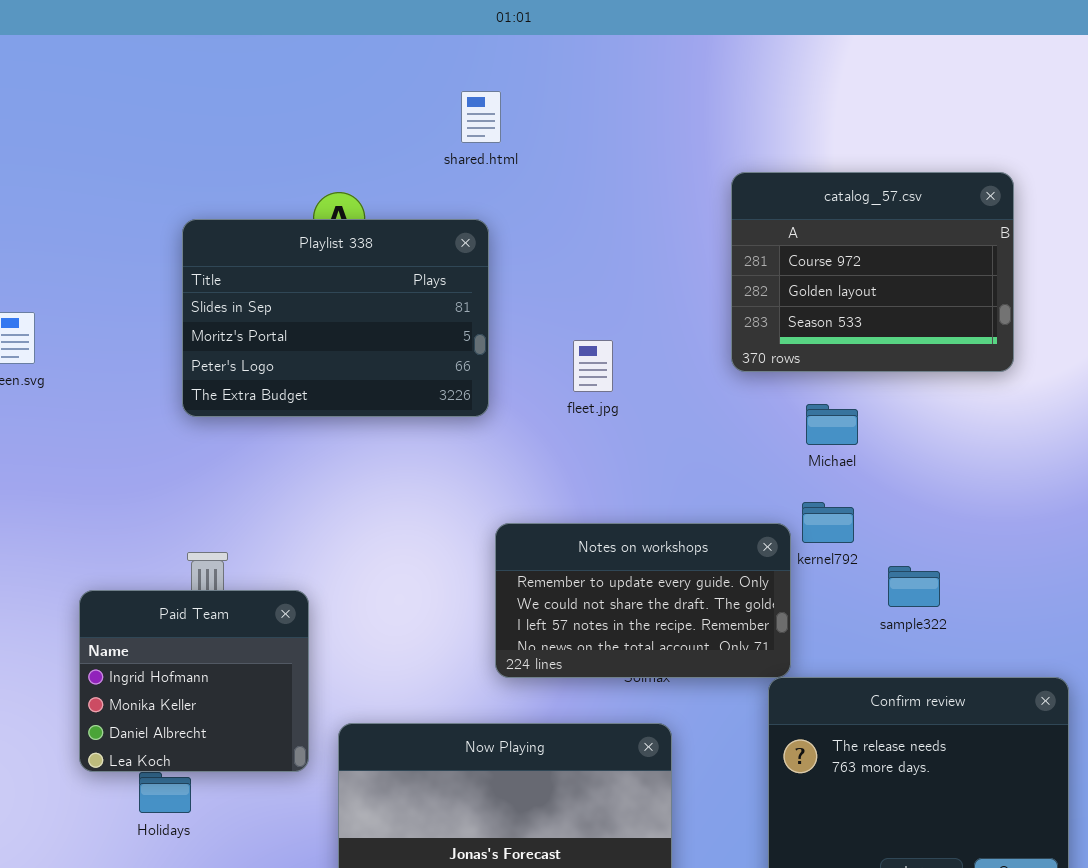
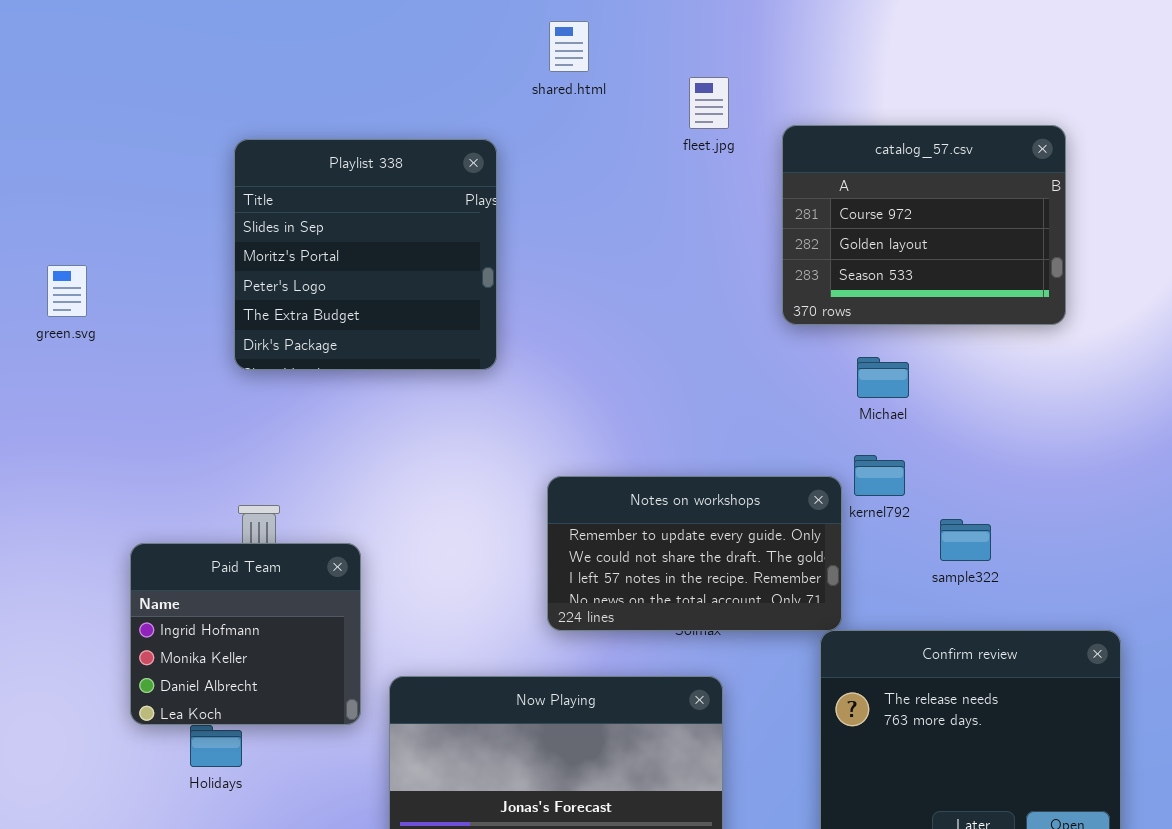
shared.html: [461,91,501,143] -> [549,21,589,72], moved
Playlist 338: [182,219,489,417] -> [234,139,497,370], resized
fleet.jpg: [573,340,613,392] -> [689,77,729,129], moved

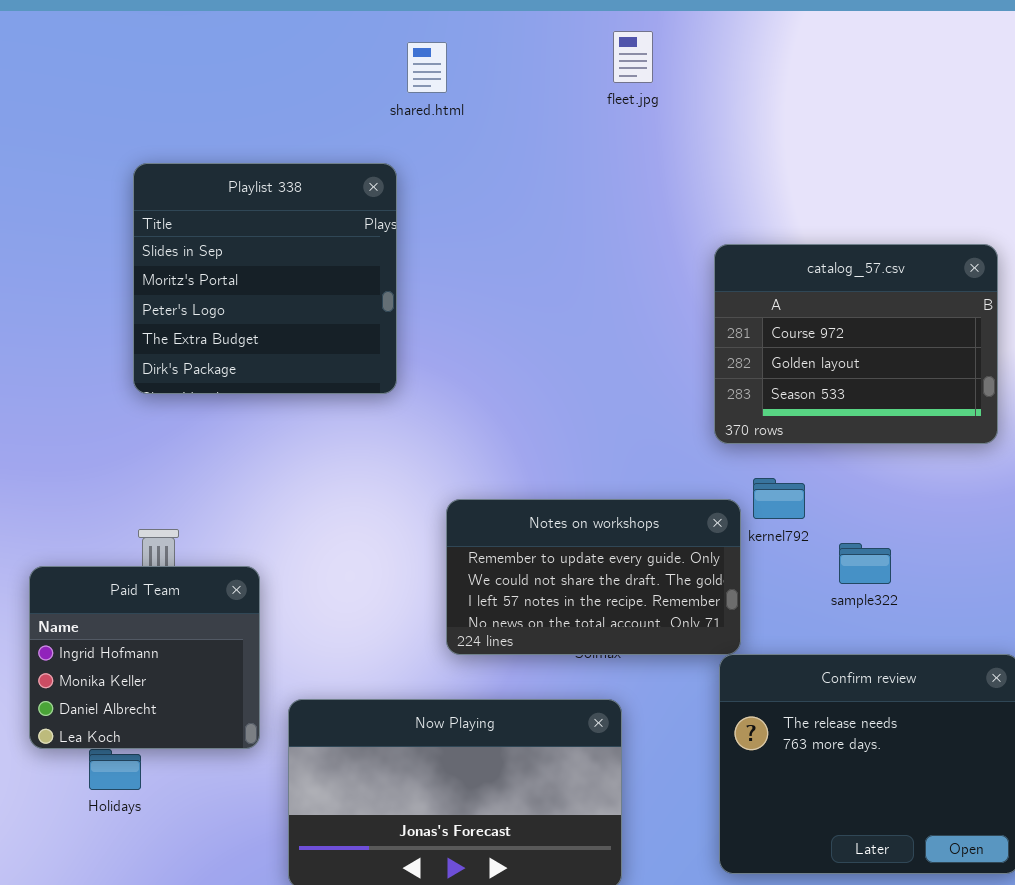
shared.html: [549,21,589,72] -> [407,42,447,93], moved
fleet.jpg: [689,77,729,129] -> [613,31,653,83], moved
catalog_57.csv: [782,125,1066,325] -> [714,244,998,444], moved

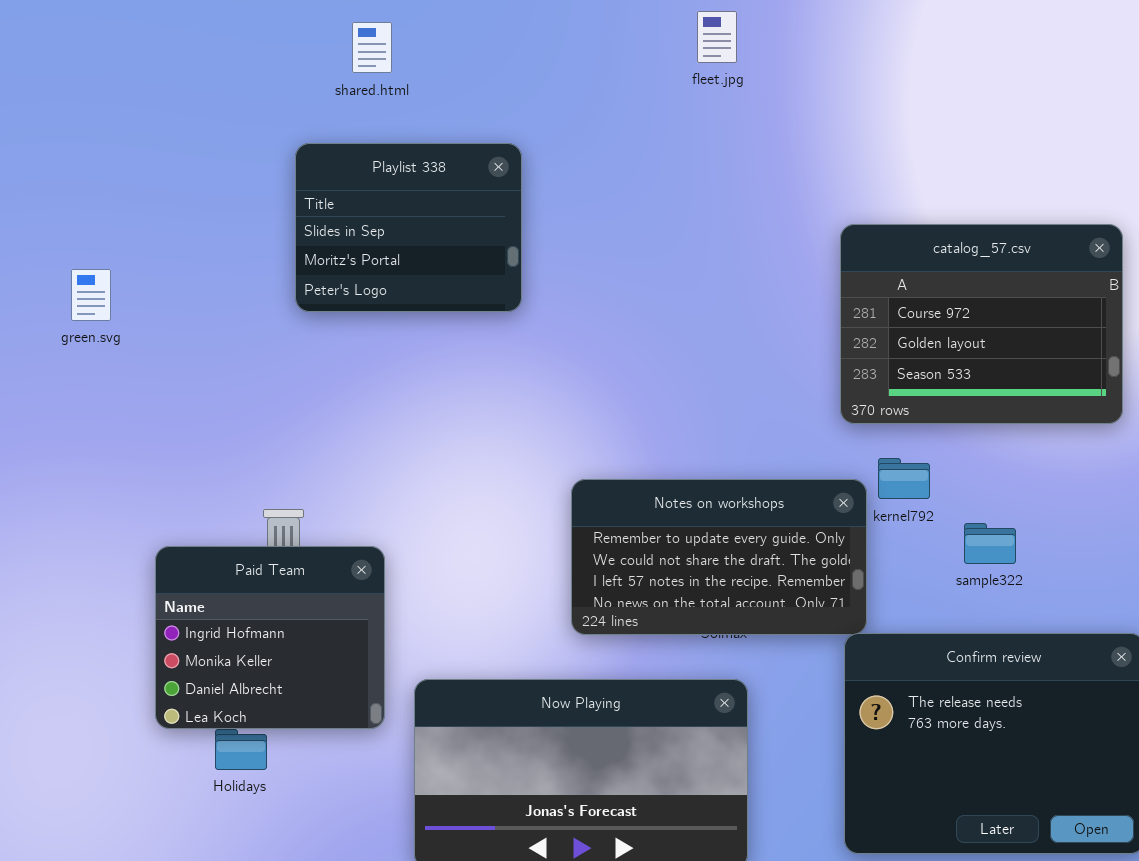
fleet.jpg: [613,31,653,83] -> [697,11,737,63], moved
shared.html: [407,42,447,93] -> [352,22,392,73], moved
Playlist 338: [133,163,397,394] -> [295,143,522,312], resized

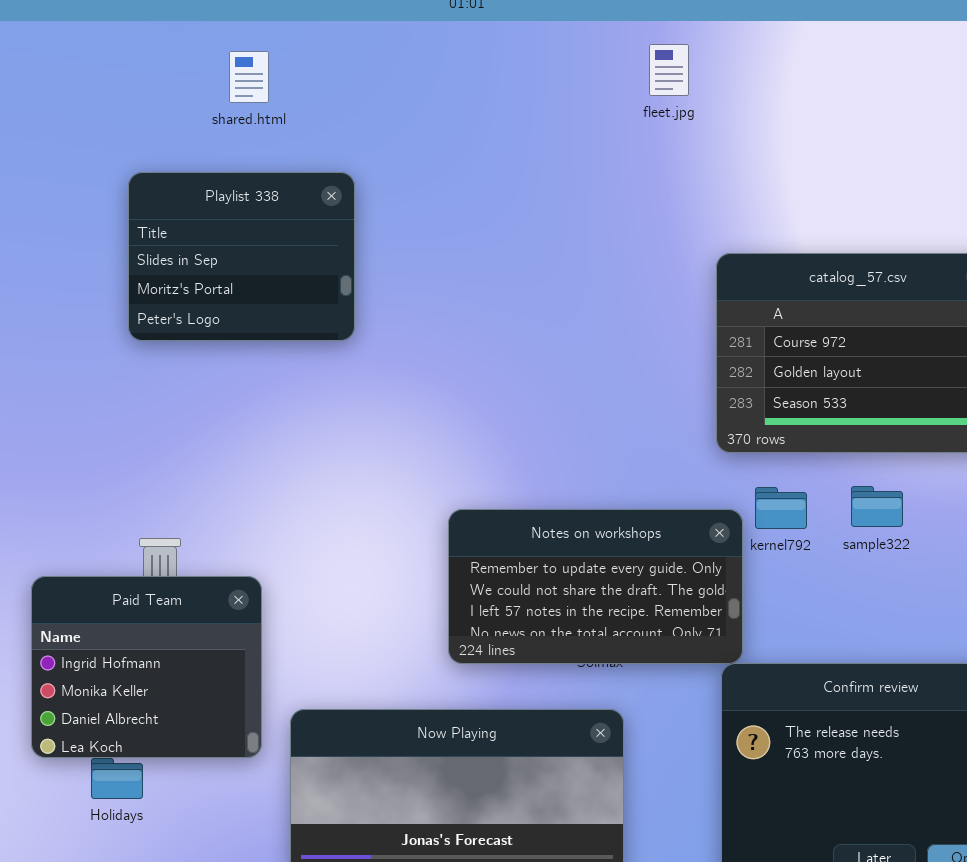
fleet.jpg: [697,11,737,63] -> [649,44,689,96], moved
Playlist 338: [295,143,522,312] -> [128,172,355,341], moved
sample322: [964,523,1016,564] -> [851,486,903,527], moved

